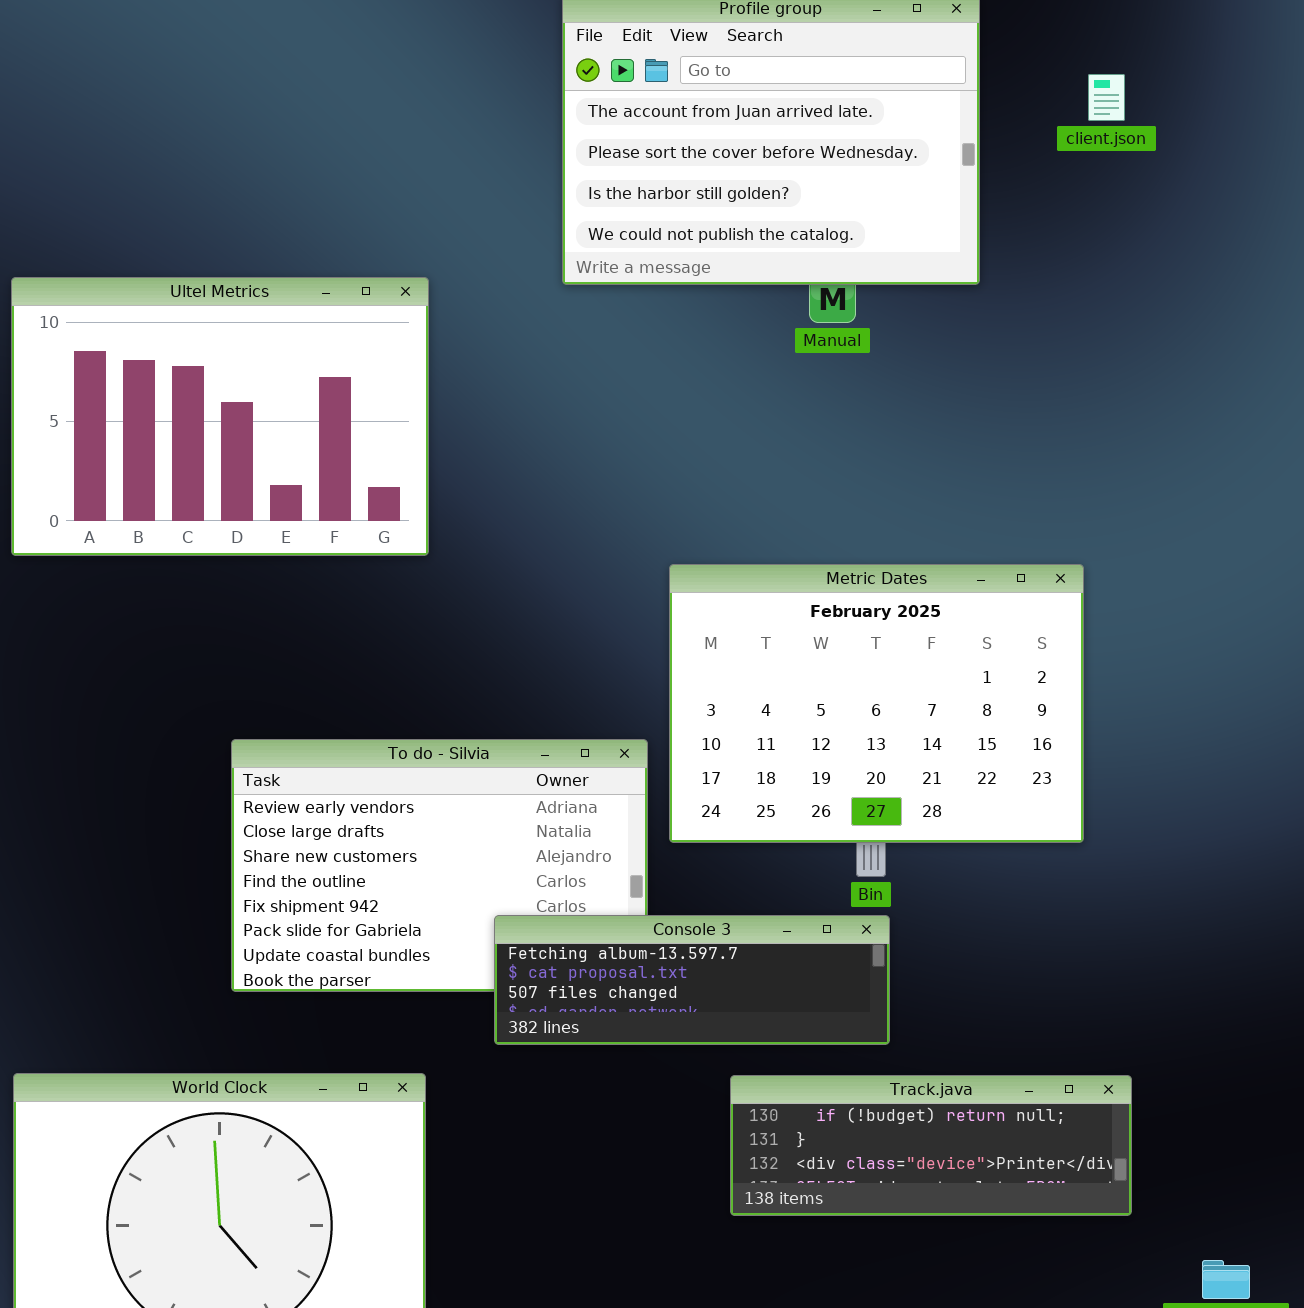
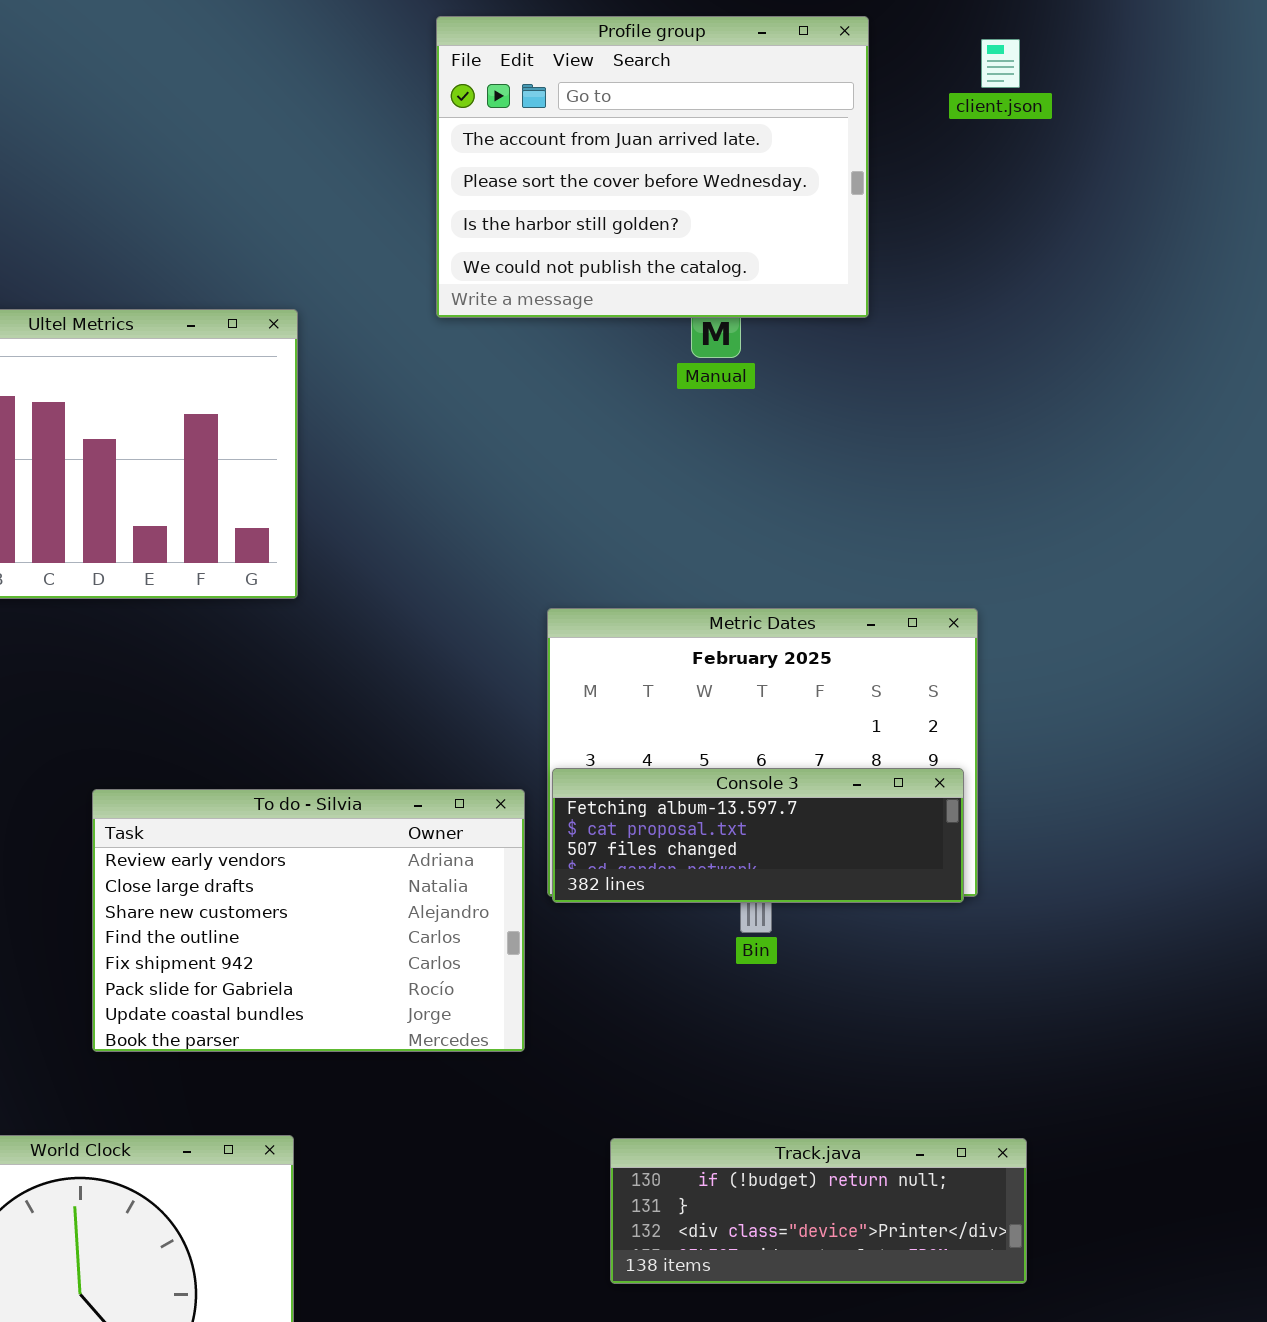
client.json: [1088,74,1125,121] -> [981,39,1020,88], moved
Console 3: [494,915,890,1045] -> [552,768,964,903], moved

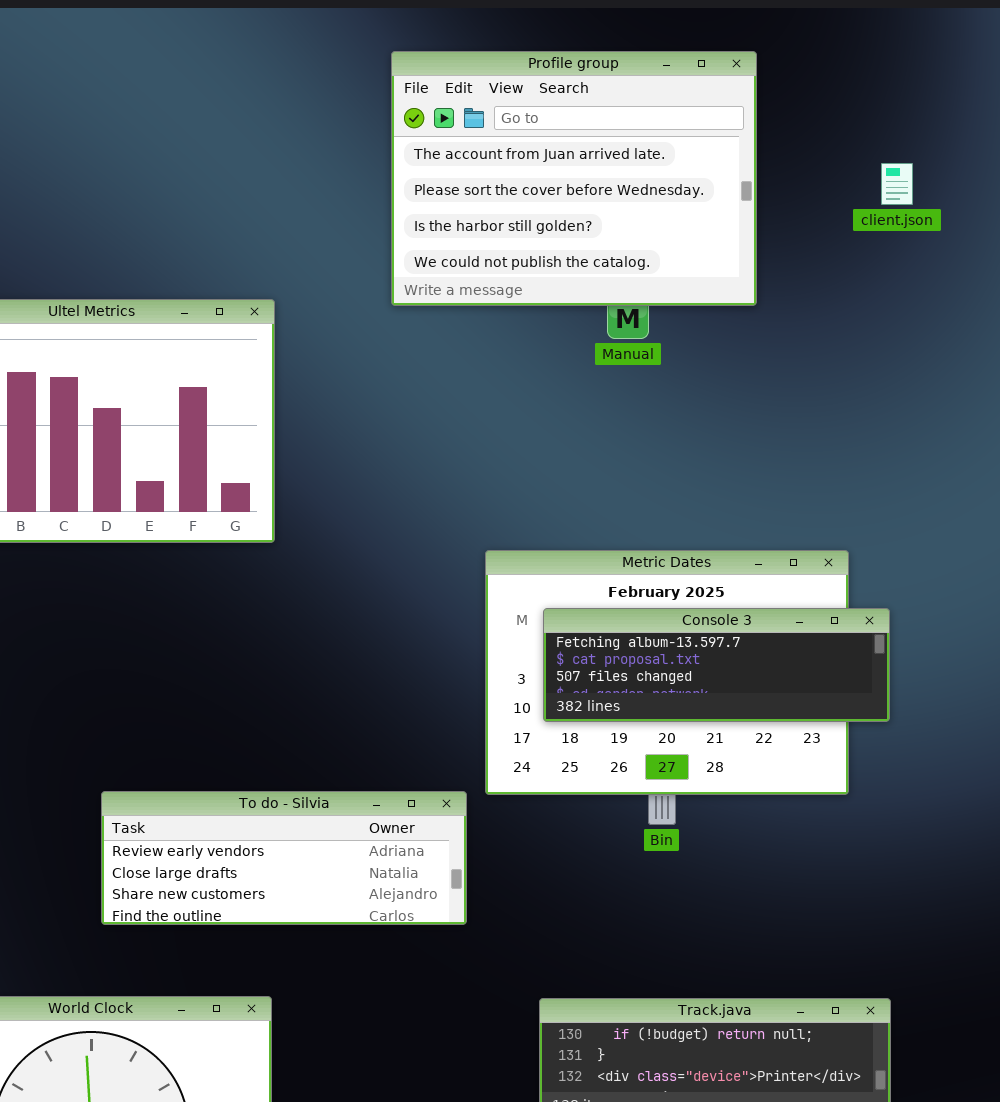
client.json: [981,39,1020,88] -> [881,163,913,205], moved
Console 3: [552,768,964,903] -> [543,608,890,722], moved
To do - Silvia: [92,789,525,1052] -> [101,791,467,925], resized

